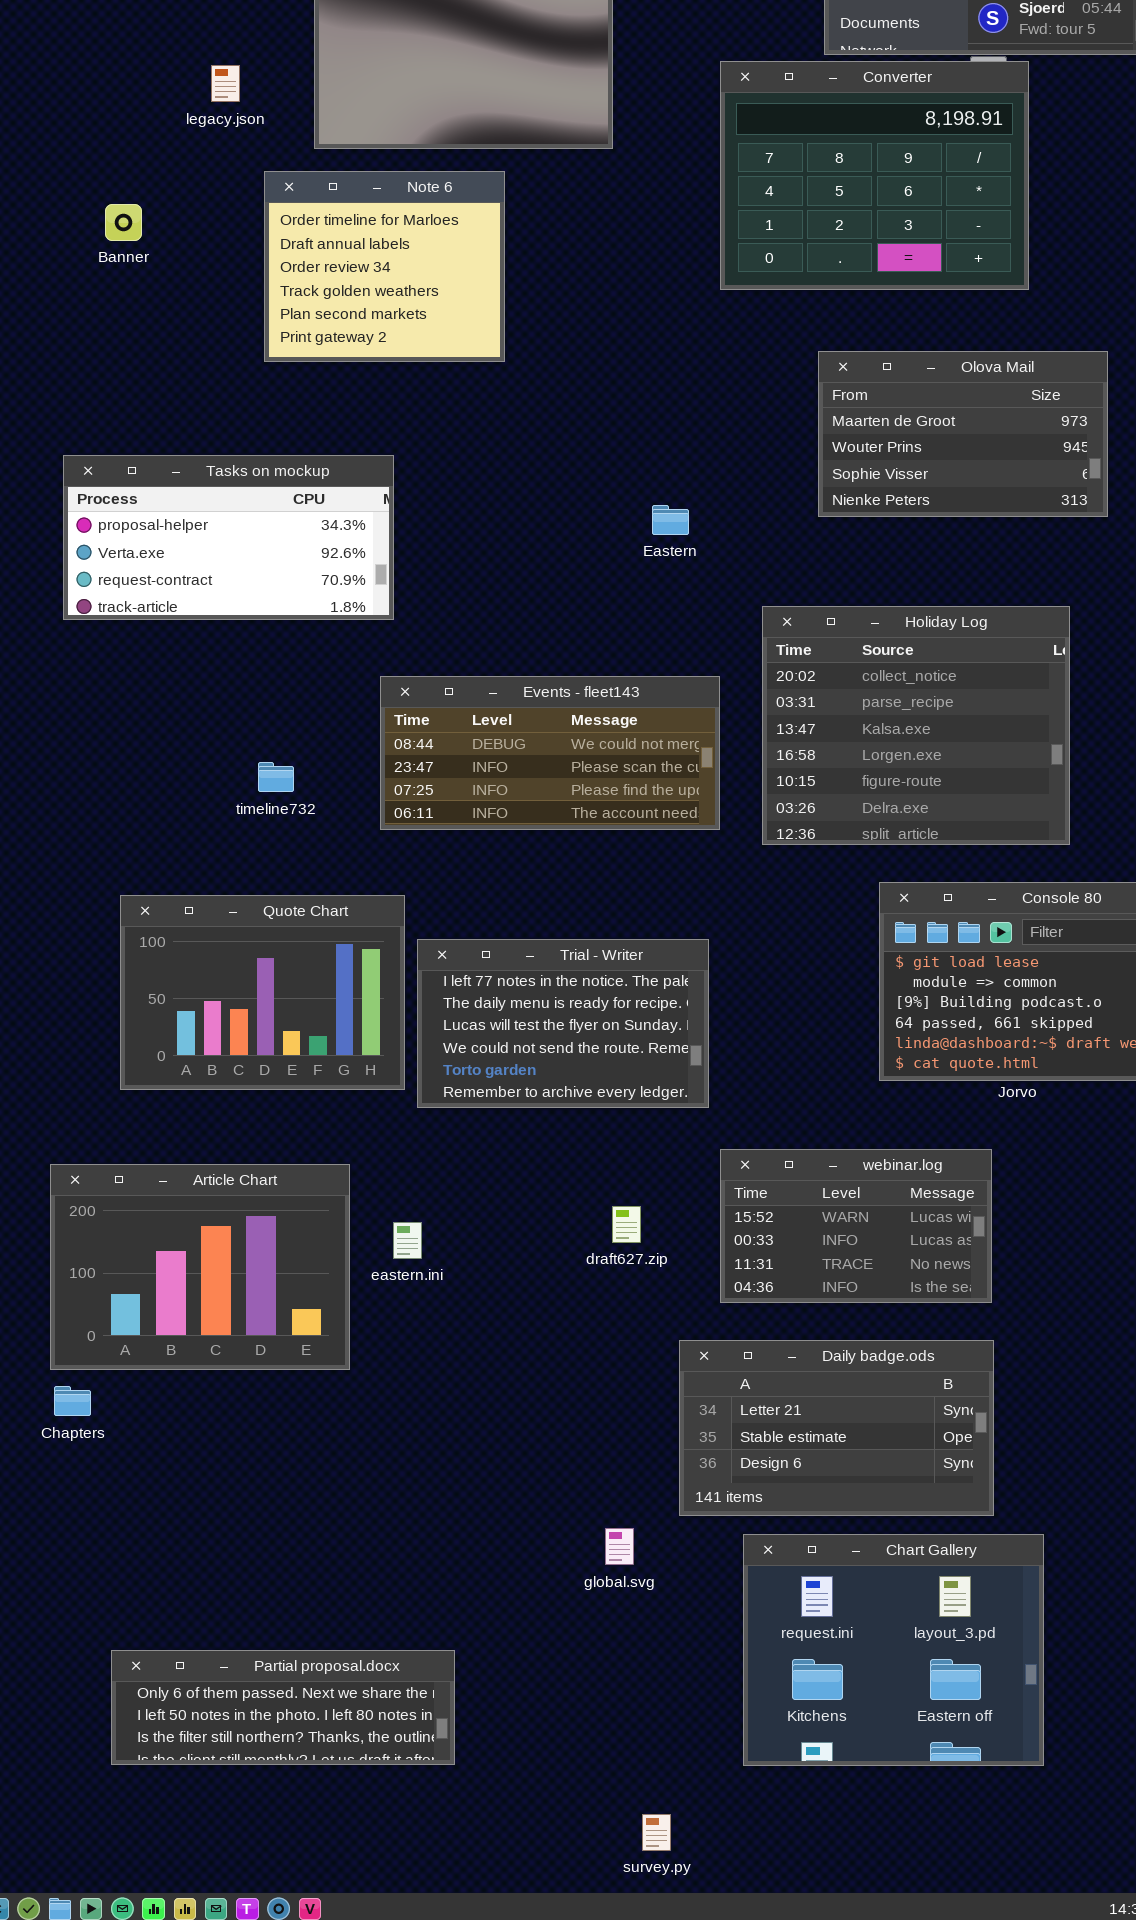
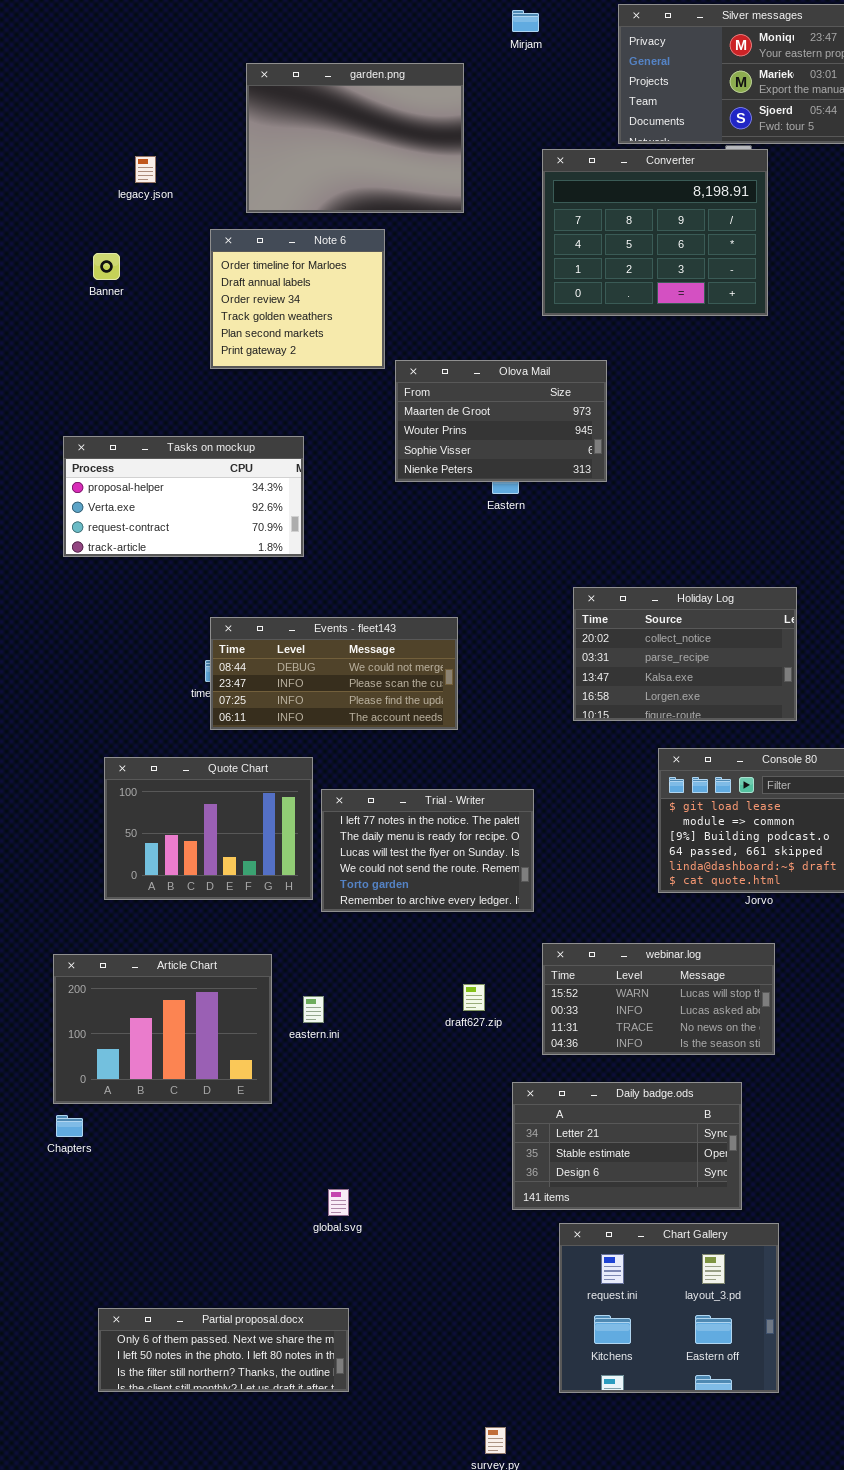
legacy.json: [211,65,240,102] -> [135,156,156,183], moved
Olova Mail: [818,351,1108,517] -> [395,360,607,482], moved
Holiday Log: [762,606,1070,845] -> [573,587,797,721], resized
Events - fleet143: [380,676,720,830] -> [210,617,458,730], moved
webinar.log: [720,1149,992,1303] -> [542,943,775,1055], resized
global.svg: [605,1528,634,1565] -> [328,1189,349,1216], moved

